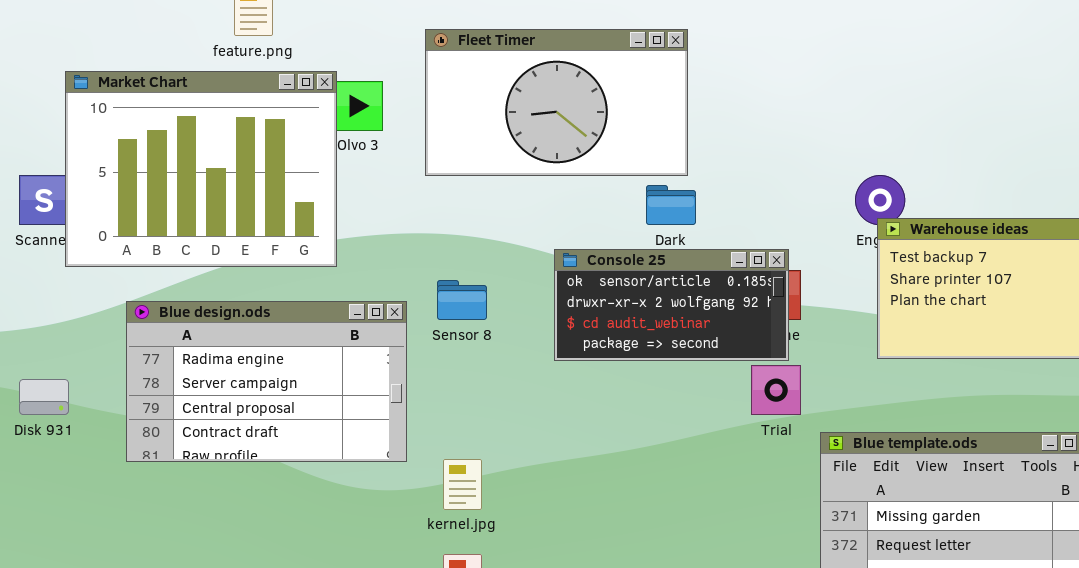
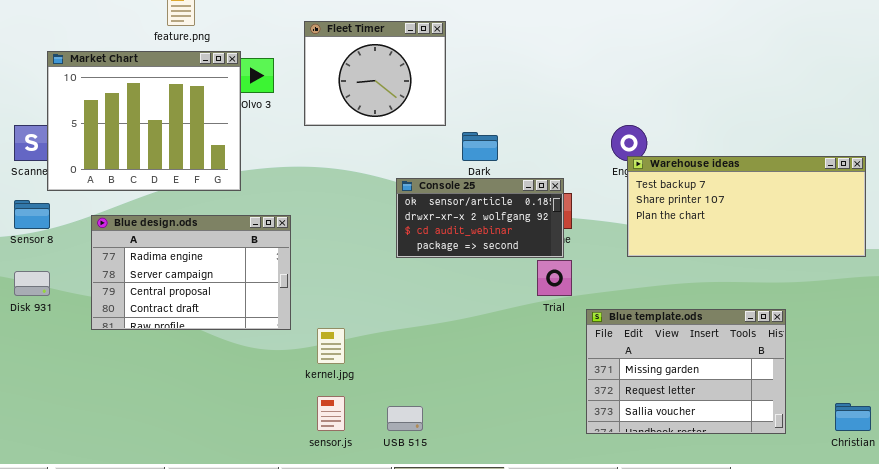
Fleet Timer: [425,29,688,176] -> [304,21,446,126], resized
Sensor 8: [437,280,487,320] -> [14,200,50,229], moved

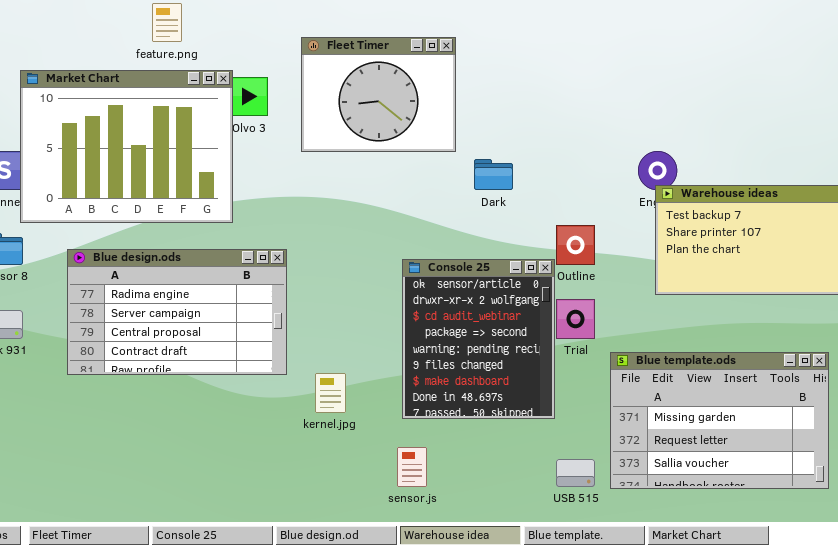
Console 25: [396,178,564,258] -> [402,259,555,419], moved, resized
sensor.js: [317,396,345,431] -> [397,447,427,487], moved
USB 515: [387,406,423,431] -> [556,459,595,487], moved

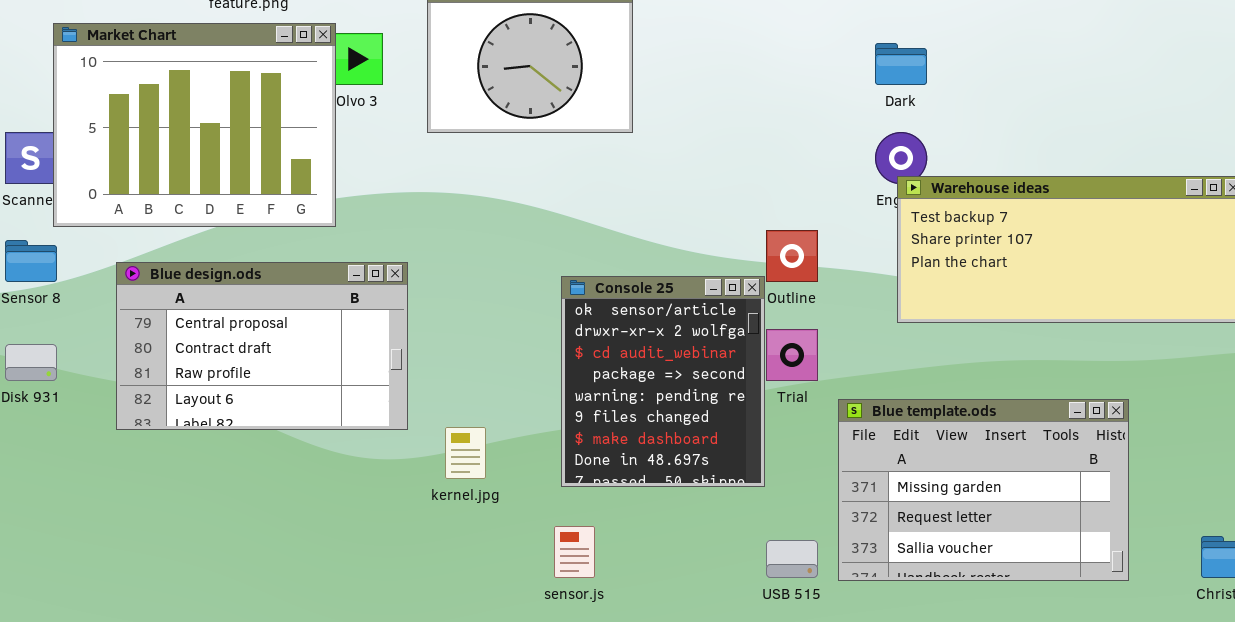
Dark: [474,159,513,190] -> [875,43,927,85], moved
Blue design.ods: [67,249,287,375] -> [116,262,408,430], scrolled down 2 rows

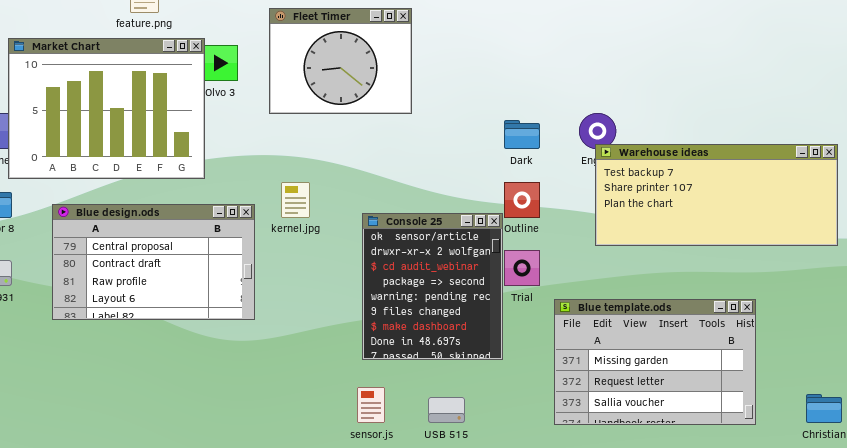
Dark: [875,43,927,85] -> [504,120,540,149], moved
kernel.jpg: [445,427,486,479] -> [281,182,310,218], moved
USB 515: [766,540,818,578] -> [428,397,465,423], moved

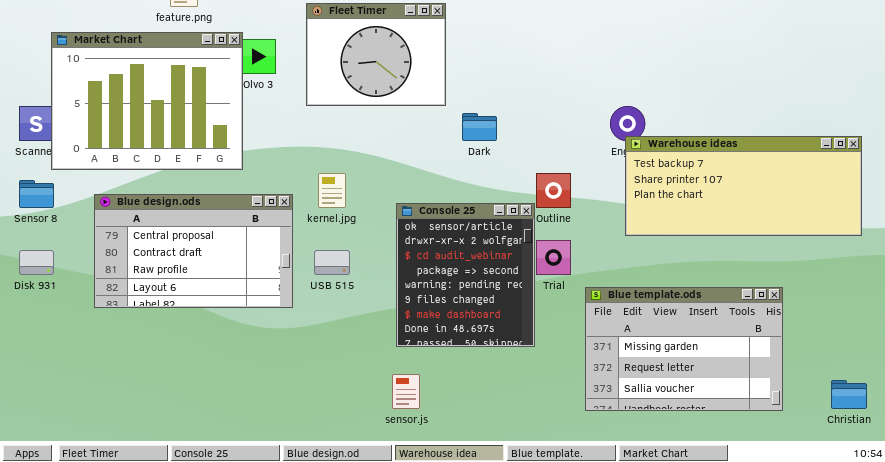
Dark: [504,120,540,149] -> [462,113,497,141], moved
USB 515: [428,397,465,423] -> [314,250,350,275], moved

